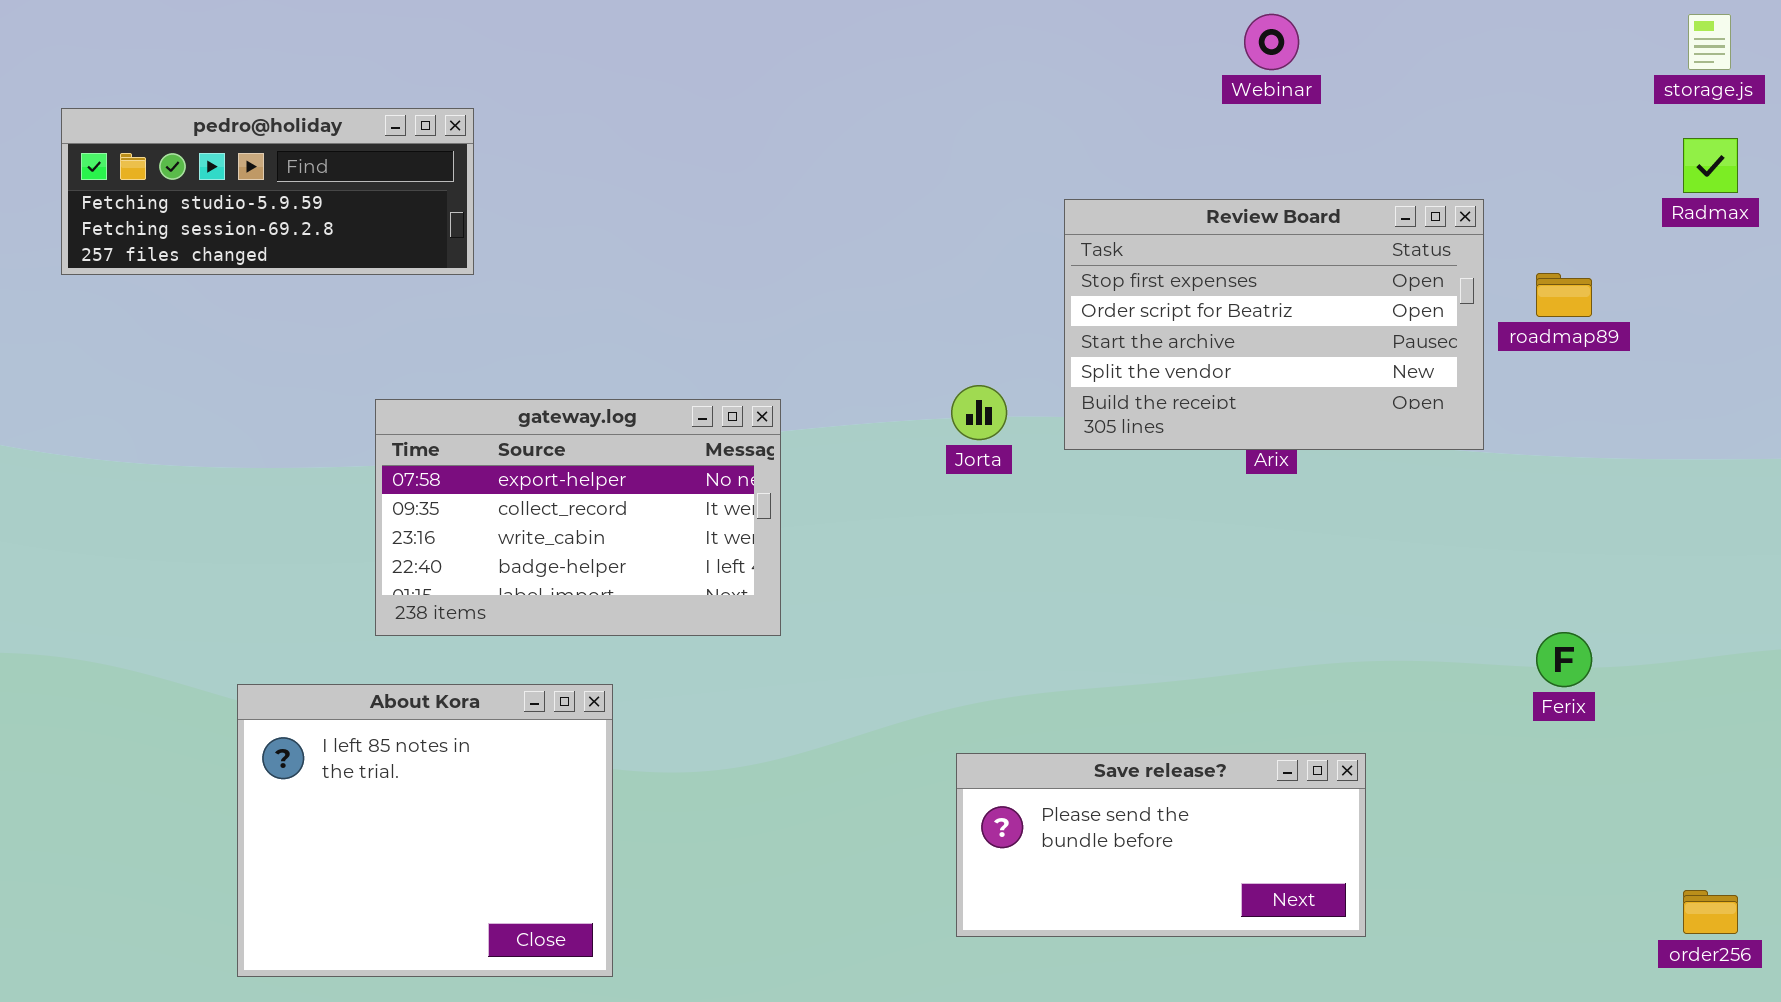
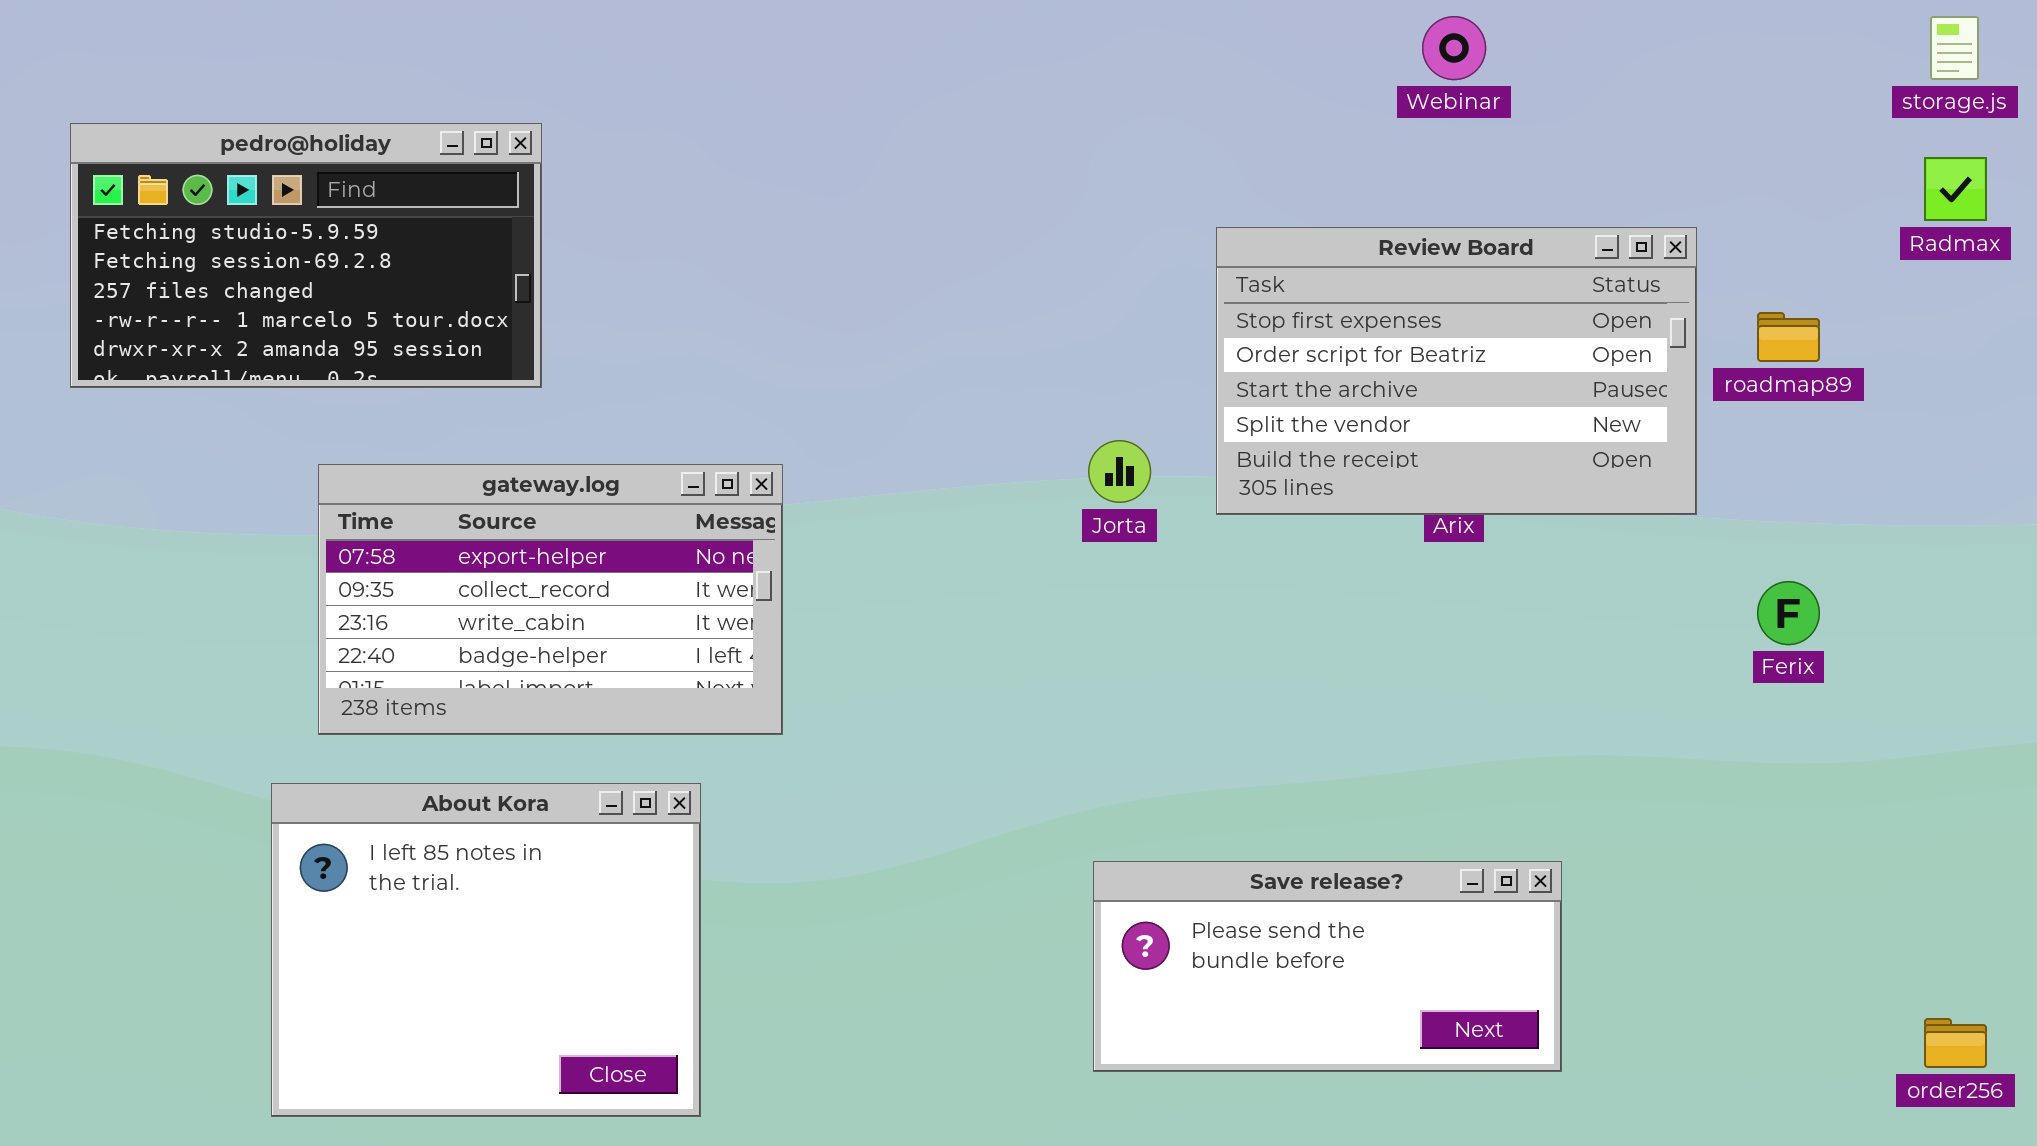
pedro@holiday: [61,108,474,275] -> [70,123,542,388], resized
gateway.log: [375,399,781,636] -> [318,464,783,735], moved
Ferix: [1536,632,1592,687] -> [1757,581,1820,645], moved

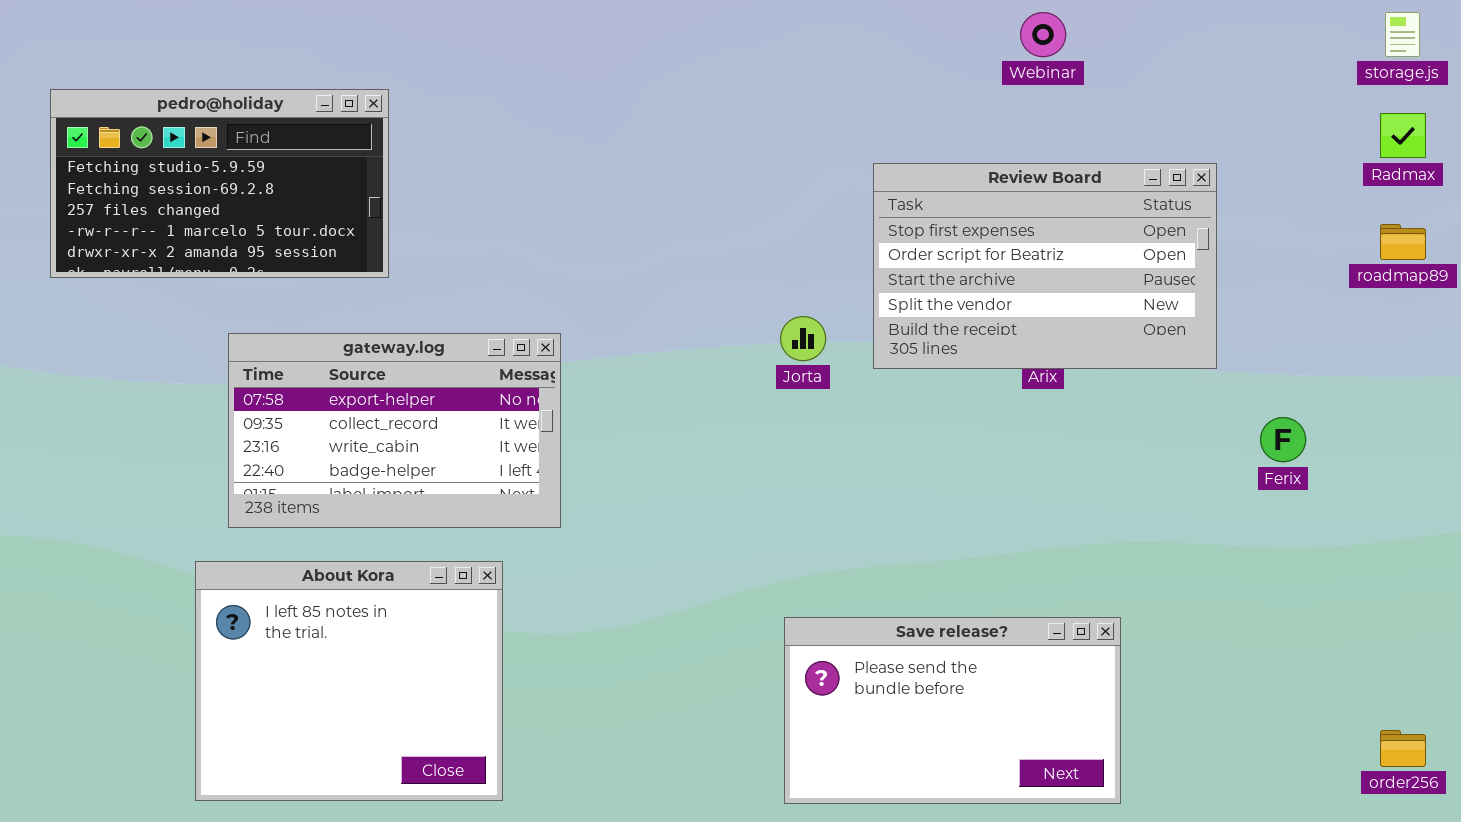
roadmap89: [1757,312,1820,362] -> [1380,224,1426,260], moved
Save release?: [1093,861,1562,1072] -> [784,617,1121,804], resized

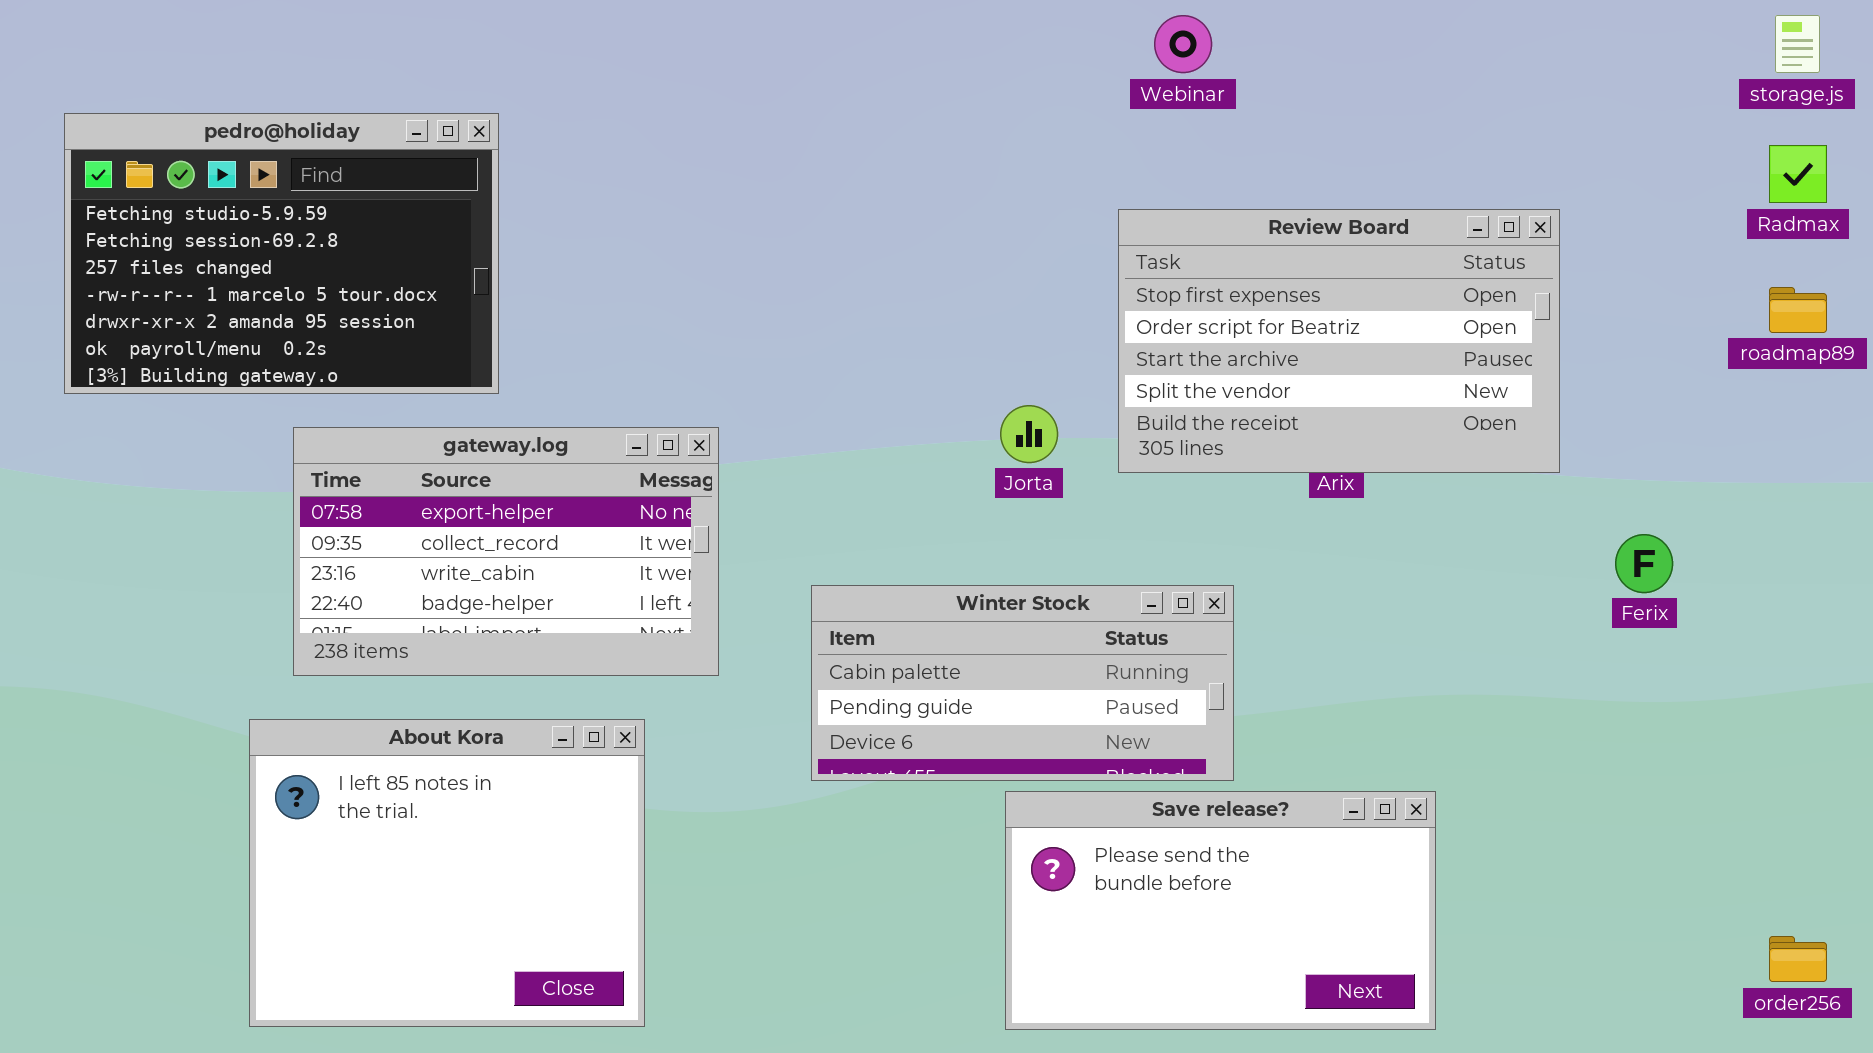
Webinar: [1020,12,1066,57] -> [1154,15,1212,73], moved
pedro@holiday: [50,89,389,278] -> [64,113,499,394], resized
Winter Stock: none -> [811,585,1234,781], opened

